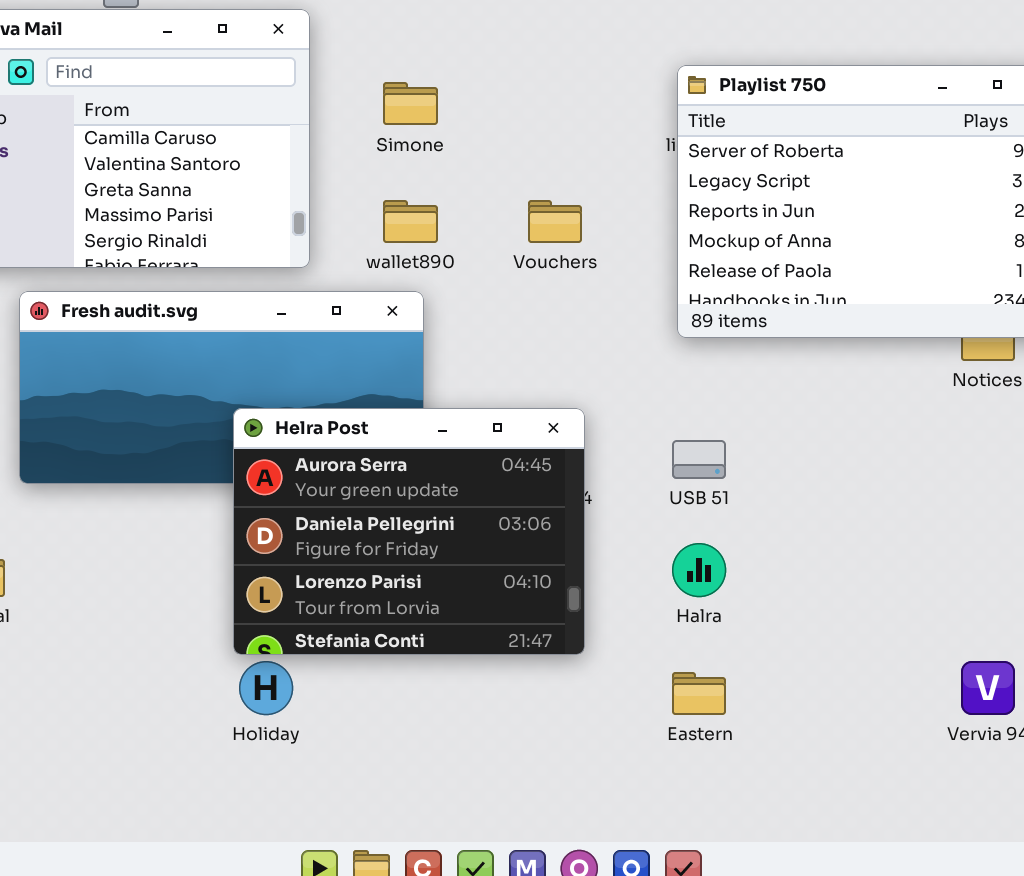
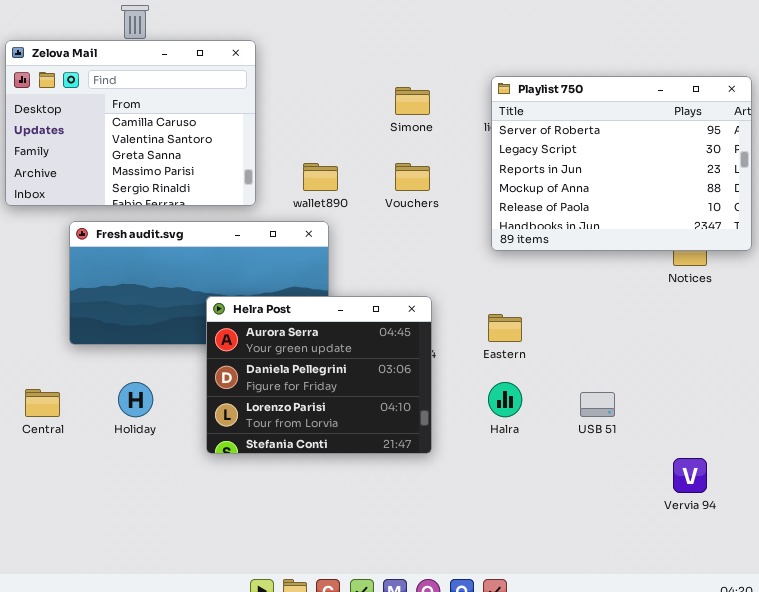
Simone: [383,82,438,125] -> [395,87,430,115], moved
USB 51: [672,440,726,479] -> [580,392,615,417], moved
Holiday: [239,661,293,715] -> [118,382,153,417], moved
Eastern: [672,672,726,715] -> [488,314,522,342], moved

